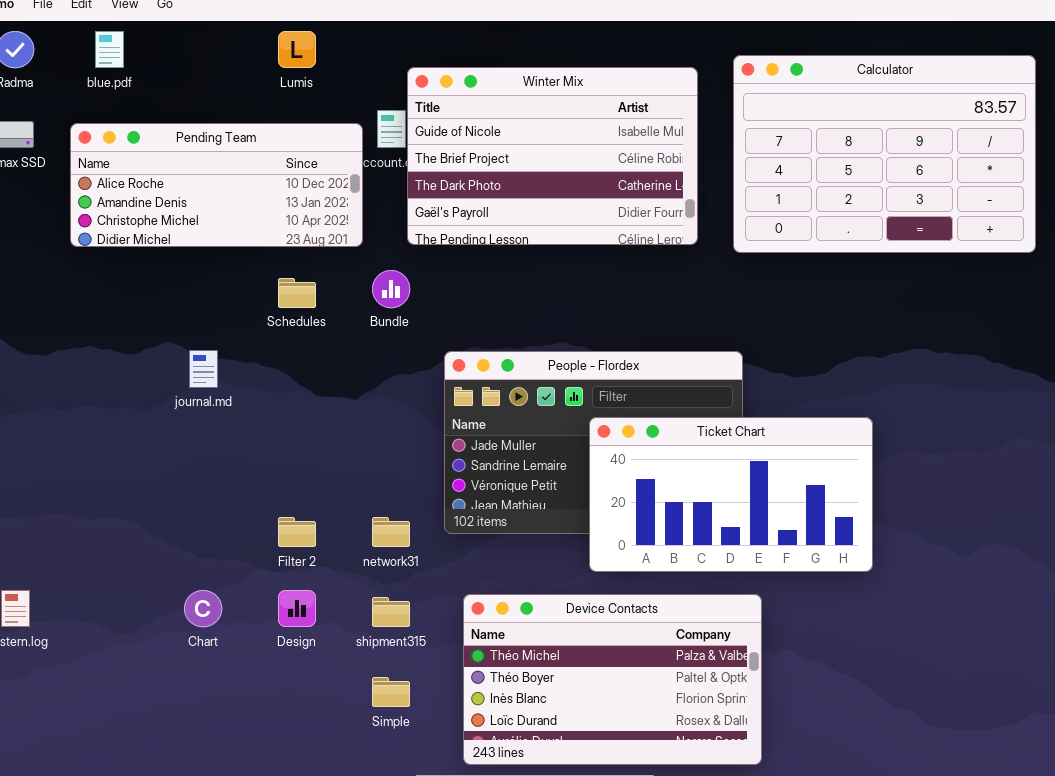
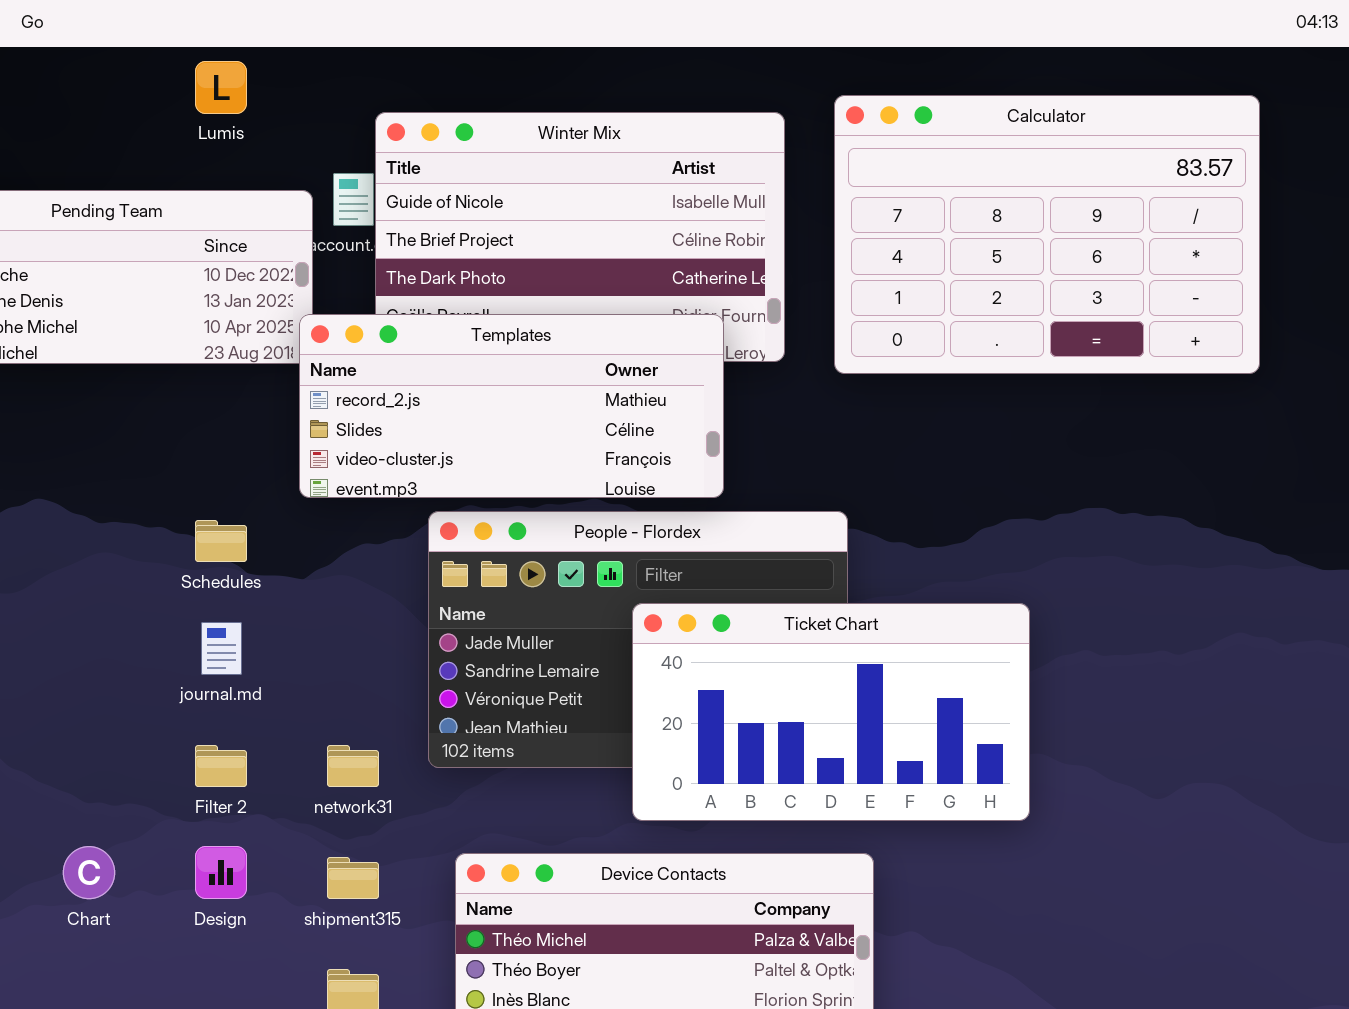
Templates: none -> [299,314,724,498], opened
Schedules: [278,278,316,308] -> [195,520,247,562], moved
journal.md: [189,350,218,388] -> [201,622,242,675], moved

